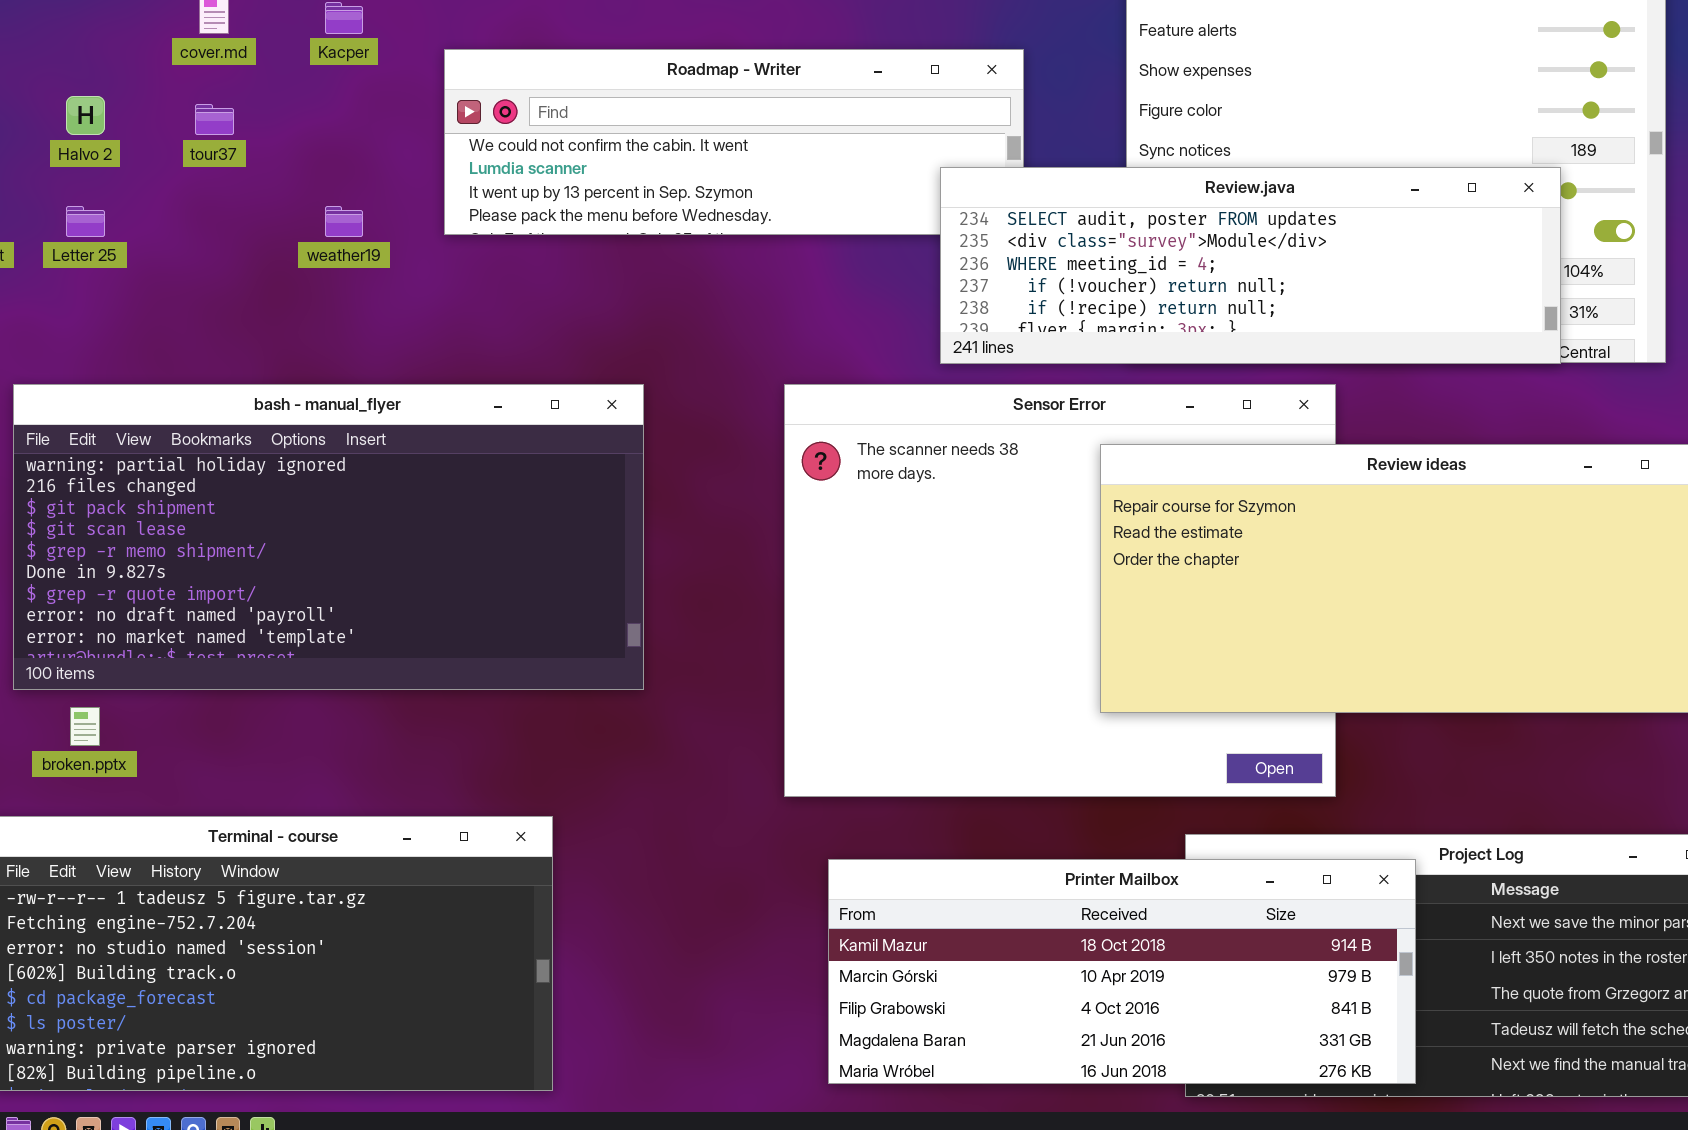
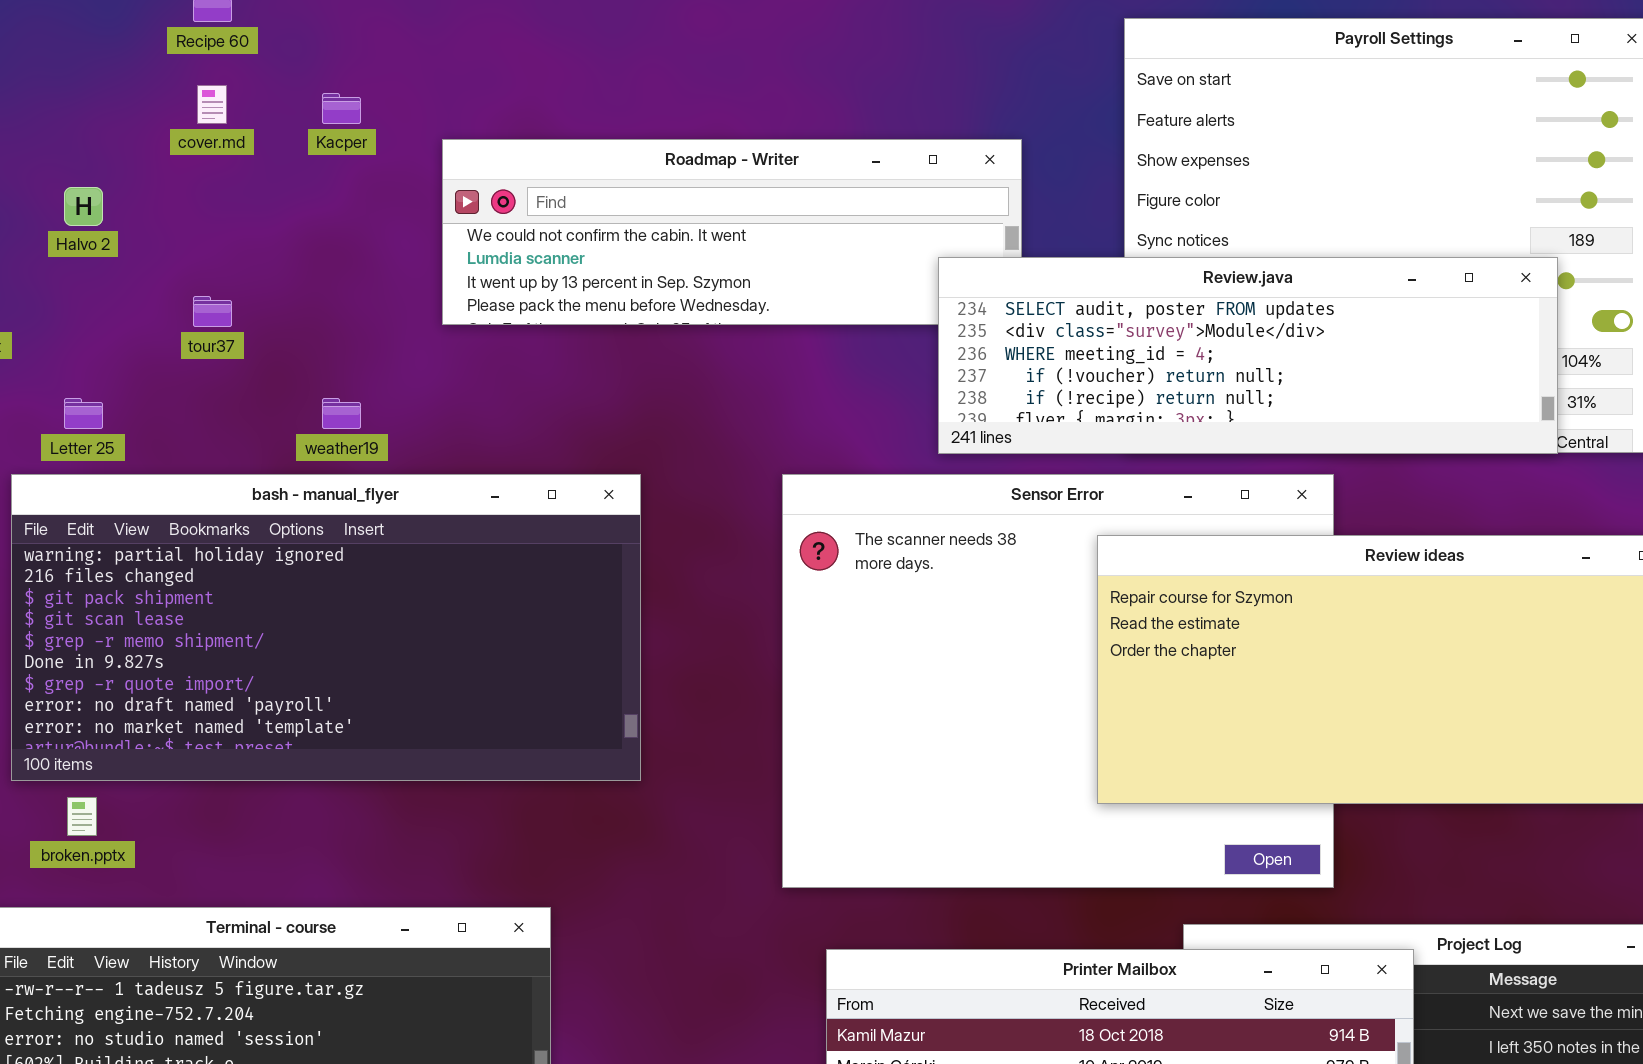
tour37: [195,104,234,135] -> [193,296,232,327], moved
Letter 25: [66,206,105,237] -> [64,398,103,429], moved
weather19: [325,206,363,237] -> [322,398,361,429], moved

